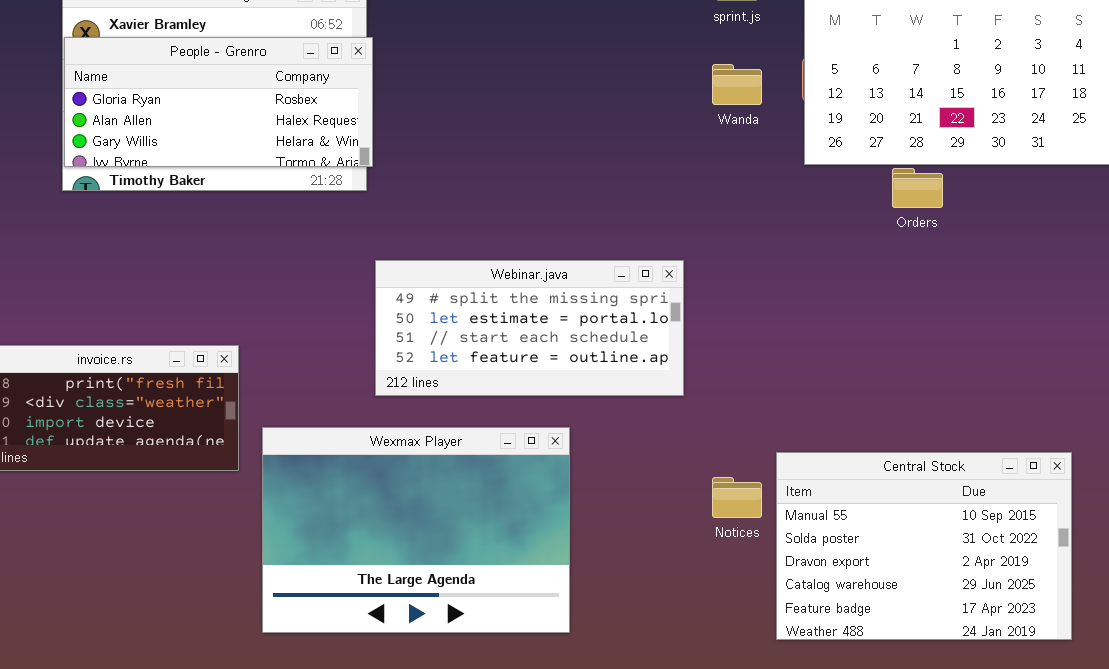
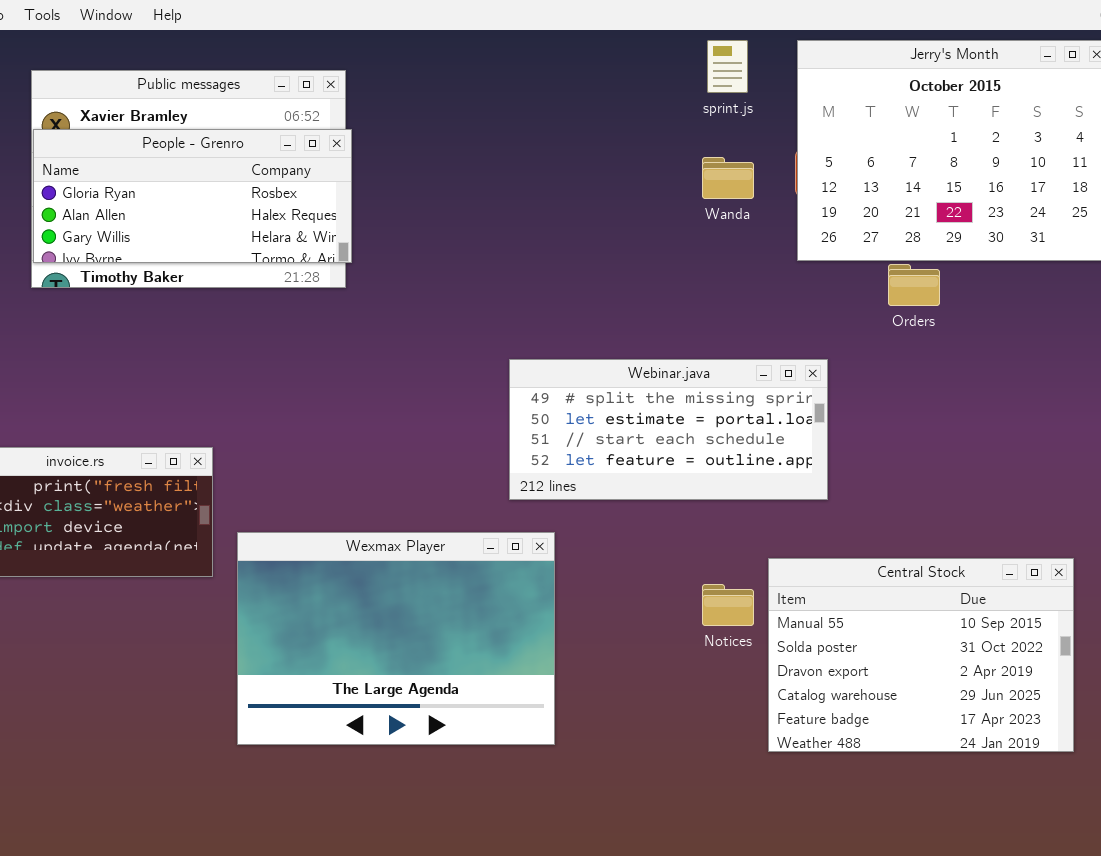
Webinar.java: [375,260,684,396] -> [509,359,828,500], moved

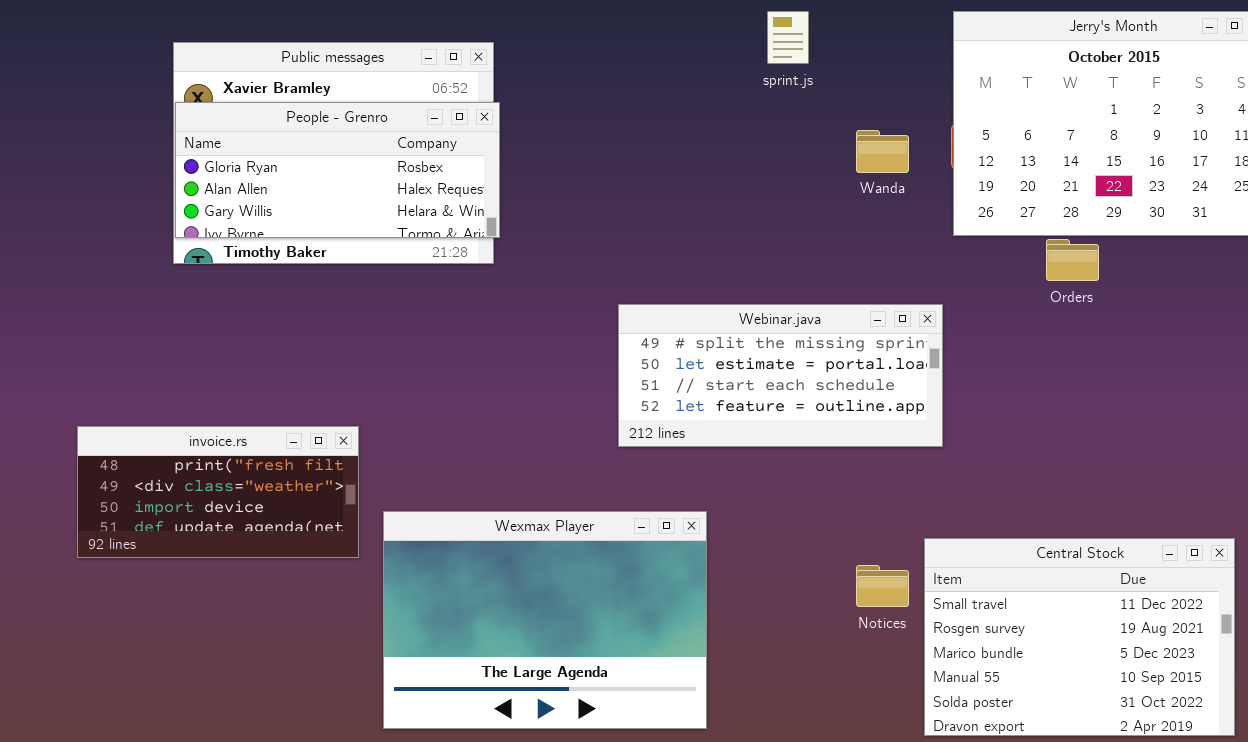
sprint.js: [707,40,748,93] -> [767,11,809,64], moved
Webinar.java: [509,359,828,500] -> [618,304,943,447], moved
Central Stock: [768,558,1074,752] -> [924,538,1235,736], scrolled up 3 rows

